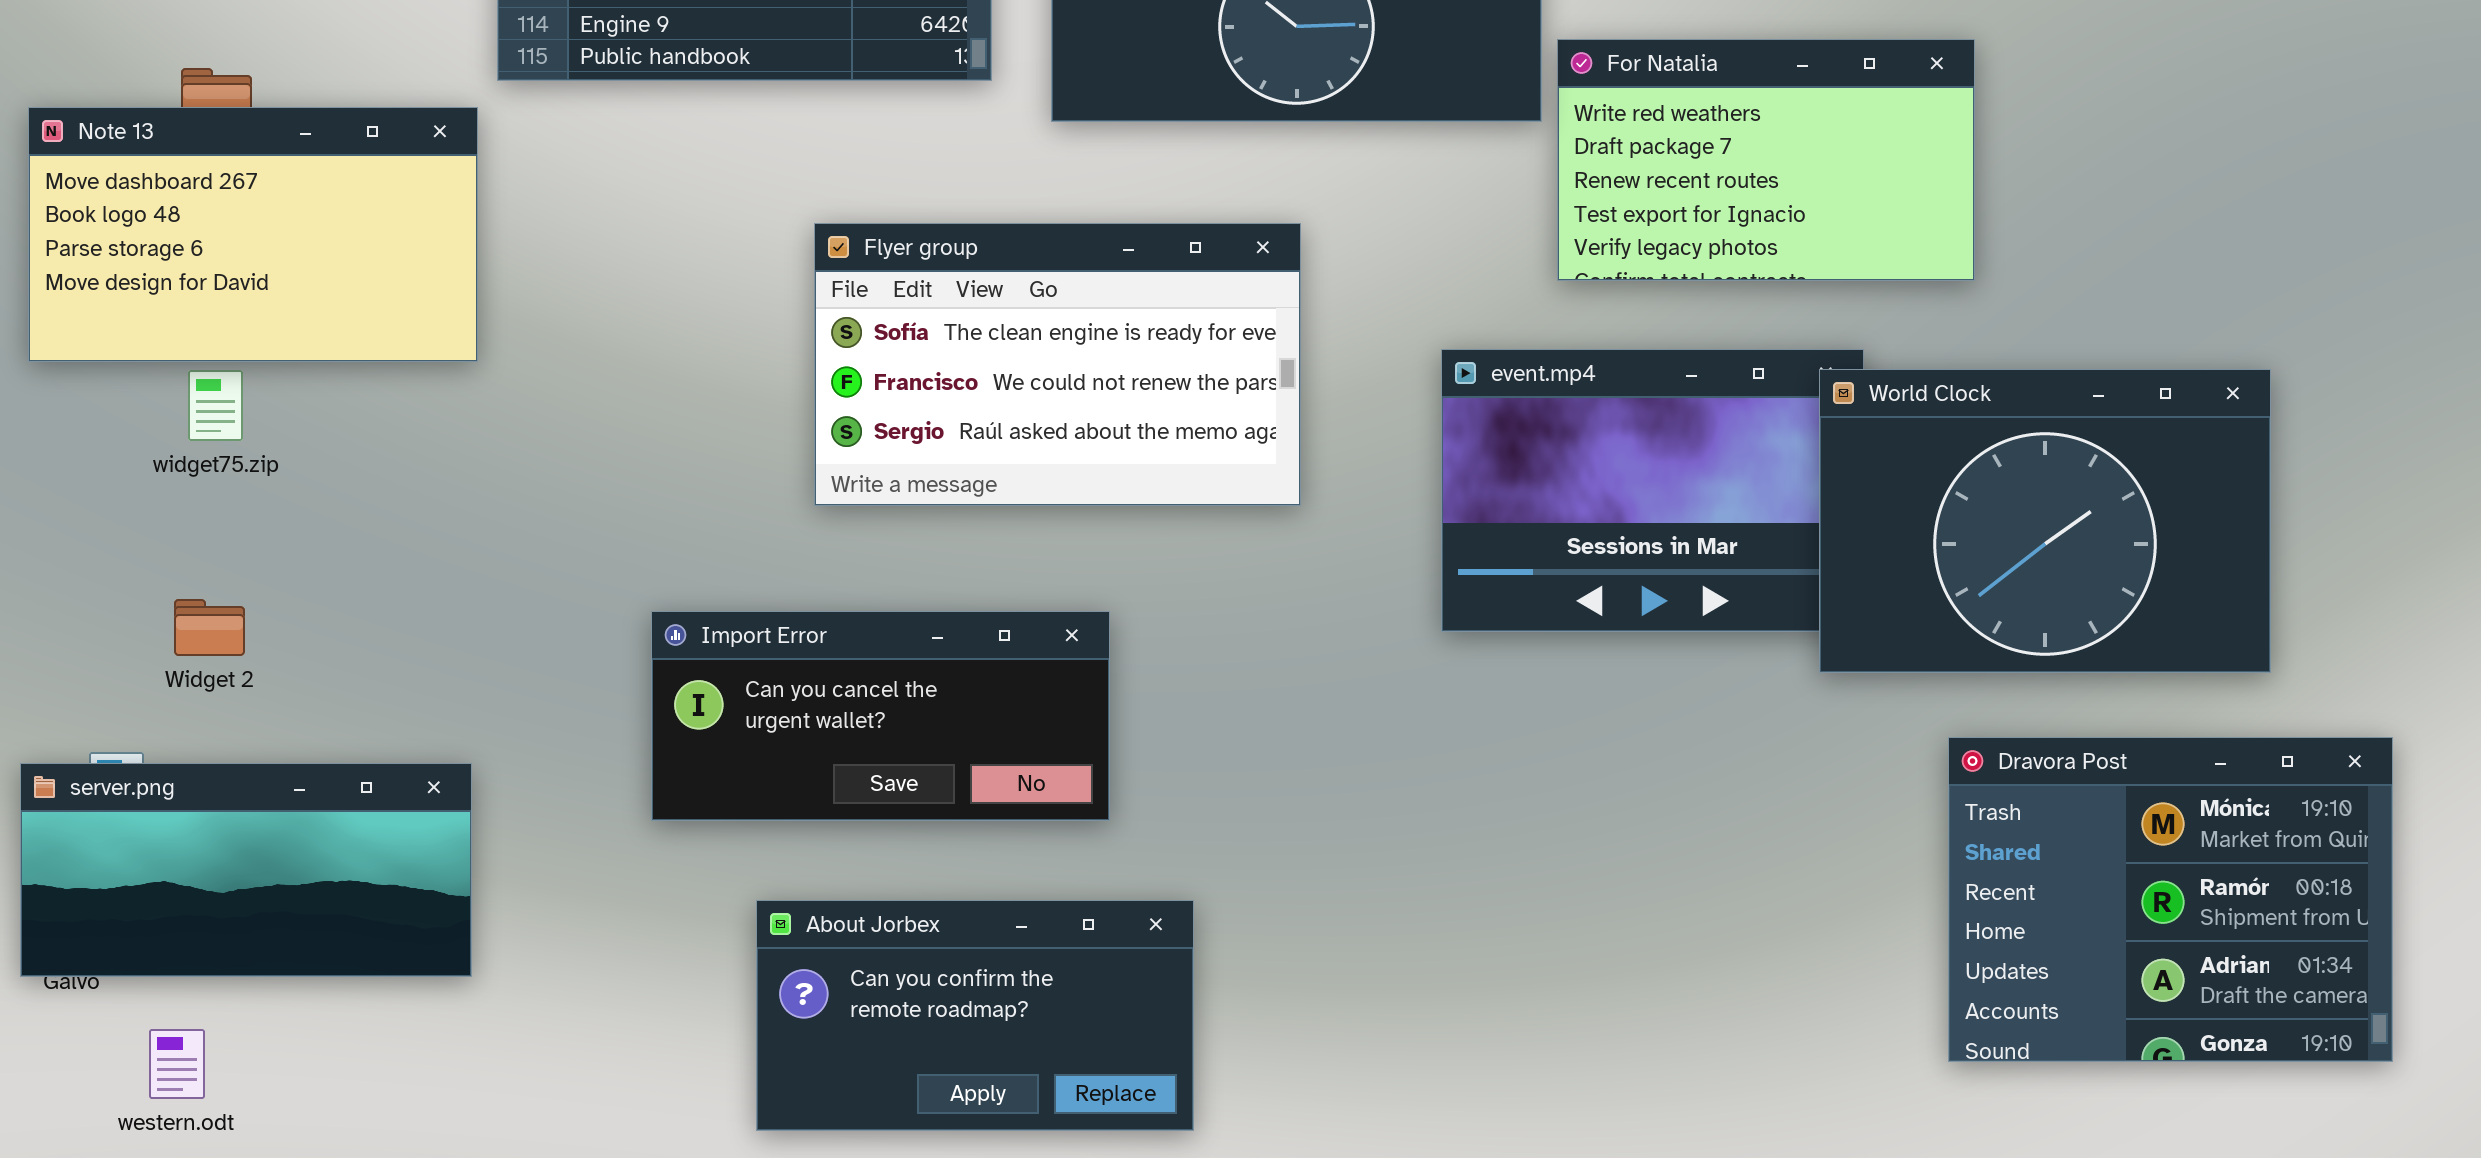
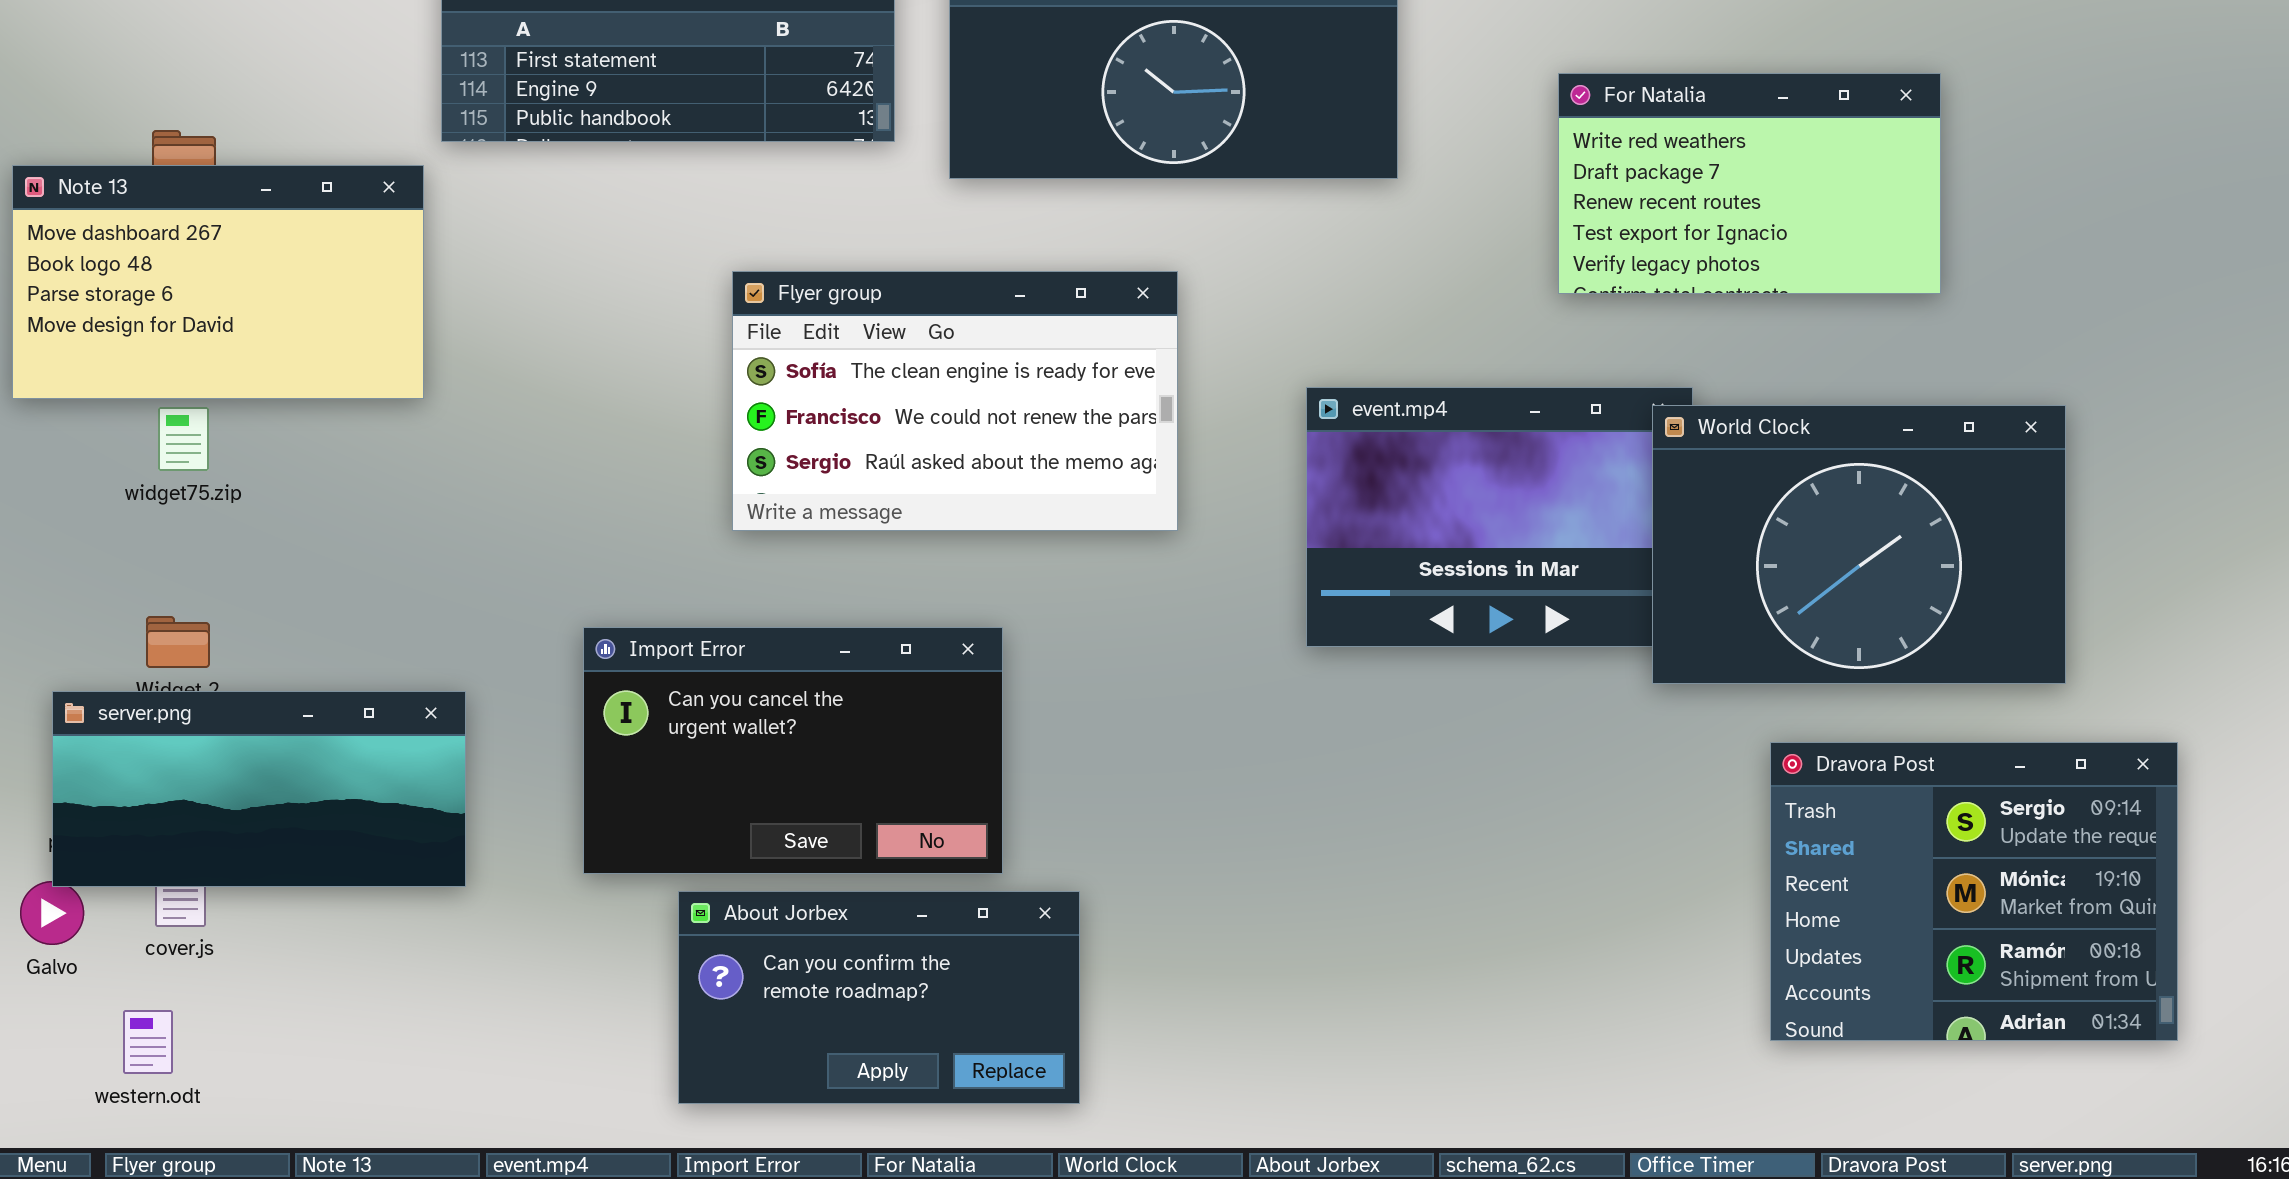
For Natalia: [1557,39,1975,281] -> [1558,73,1941,294], moved
Import Error: [651,611,1110,821] -> [583,627,1003,874], resized
Dravora Post: [1948,737,2393,1062] -> [1770,742,2178,1041], scrolled up 1 row
server.png: [20,763,472,977] -> [52,691,466,887], moved

